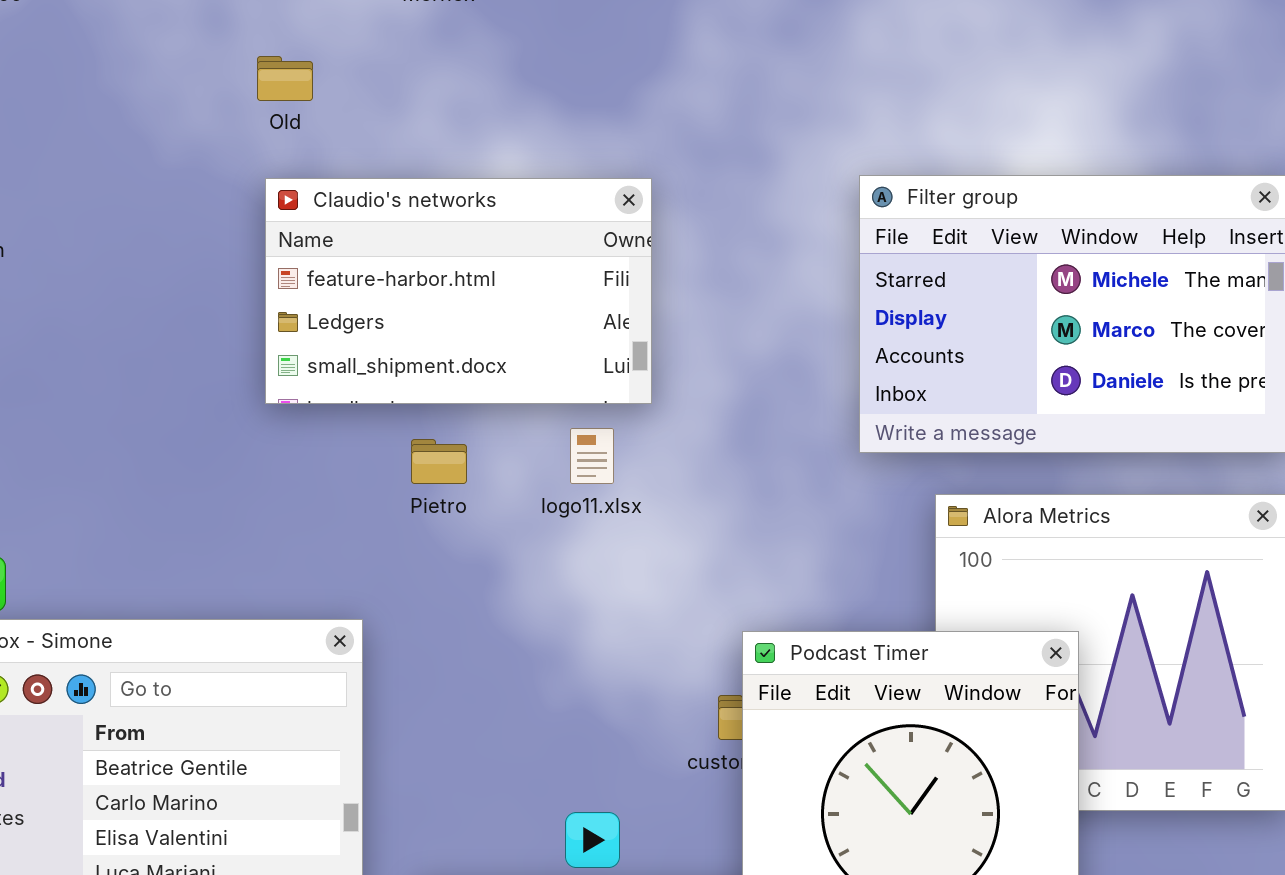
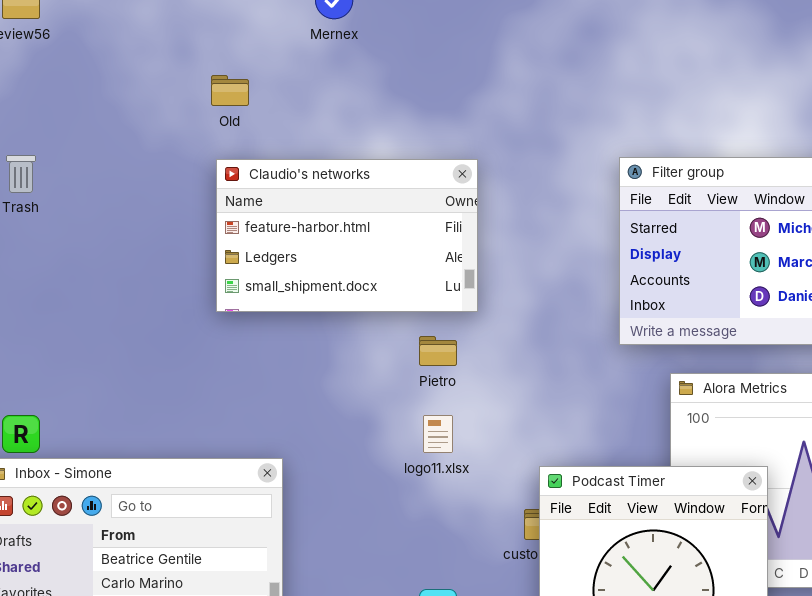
logo11.xlsx: [570,428,614,484] -> [423,415,453,453], moved
Pietro: [411,439,467,484] -> [419,336,457,366], moved

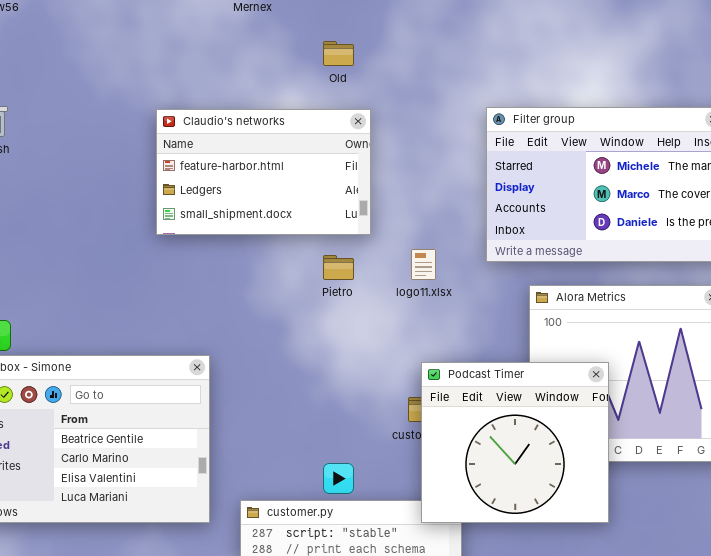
Old: [211,75,249,106] -> [323,41,354,66], moved
logo11.xlsx: [423,415,453,453] -> [411,249,436,280], moved

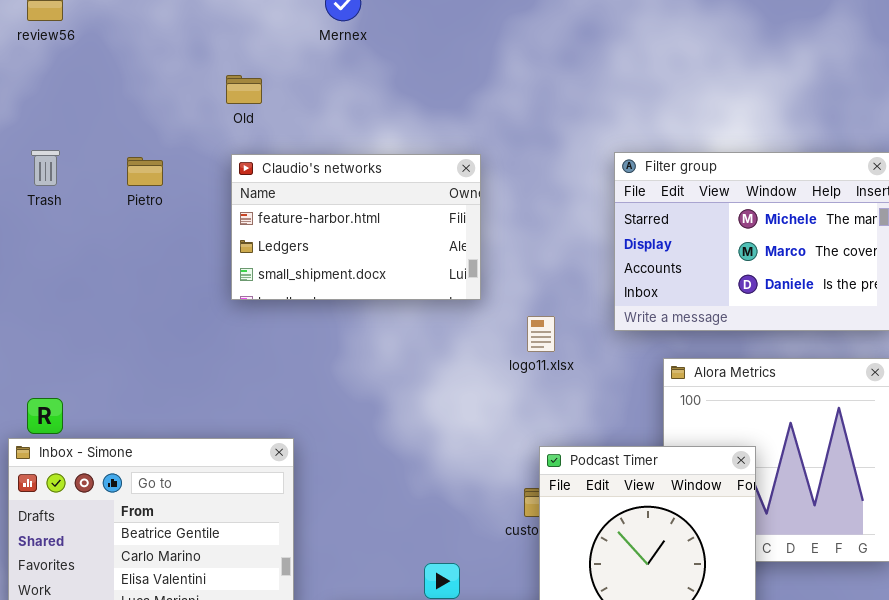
Old: [323,41,354,66] -> [226,75,262,104], moved
Pietro: [323,255,354,280] -> [127,157,163,186], moved

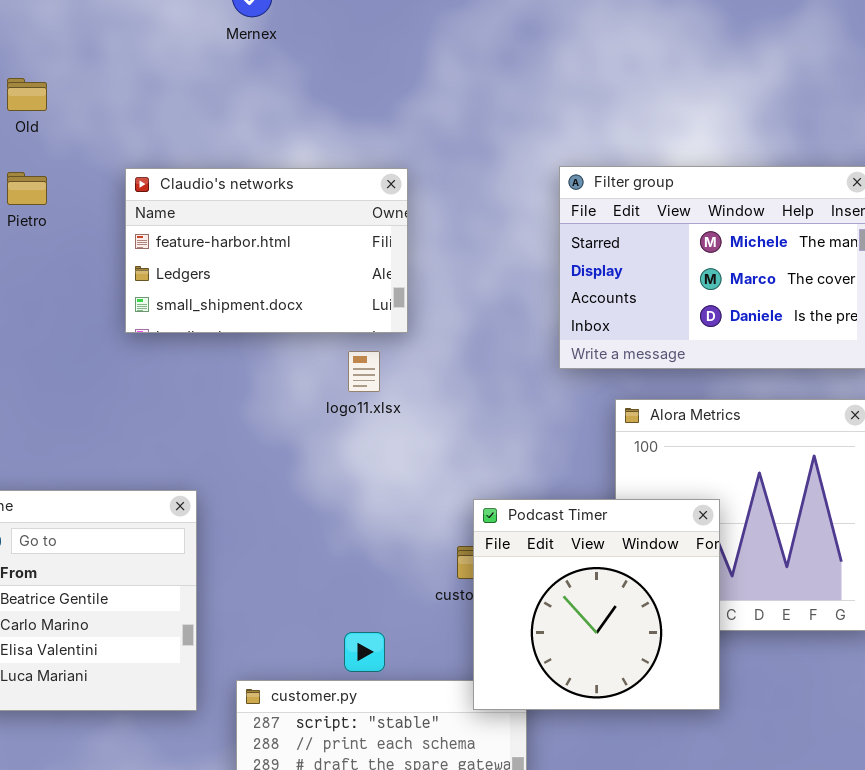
Old: [226,75,262,104] -> [7,78,47,111], moved
logo11.xlsx: [527,316,555,352] -> [348,351,380,392], moved

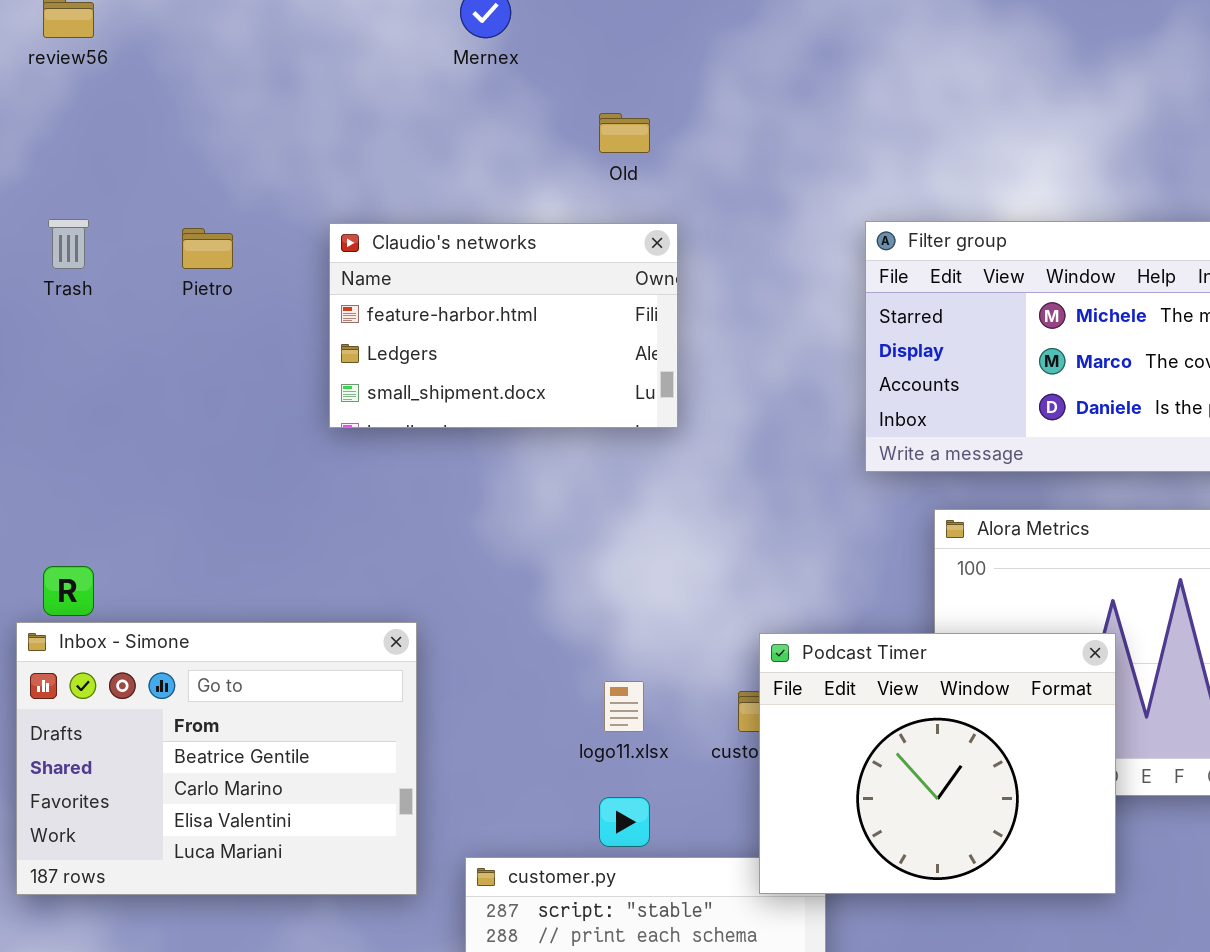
Old: [7,78,47,111] -> [599,113,650,153], moved
logo11.xlsx: [348,351,380,392] -> [604,681,644,732], moved
Podcast Timer: [473,499,720,710] -> [759,633,1116,894], resized

